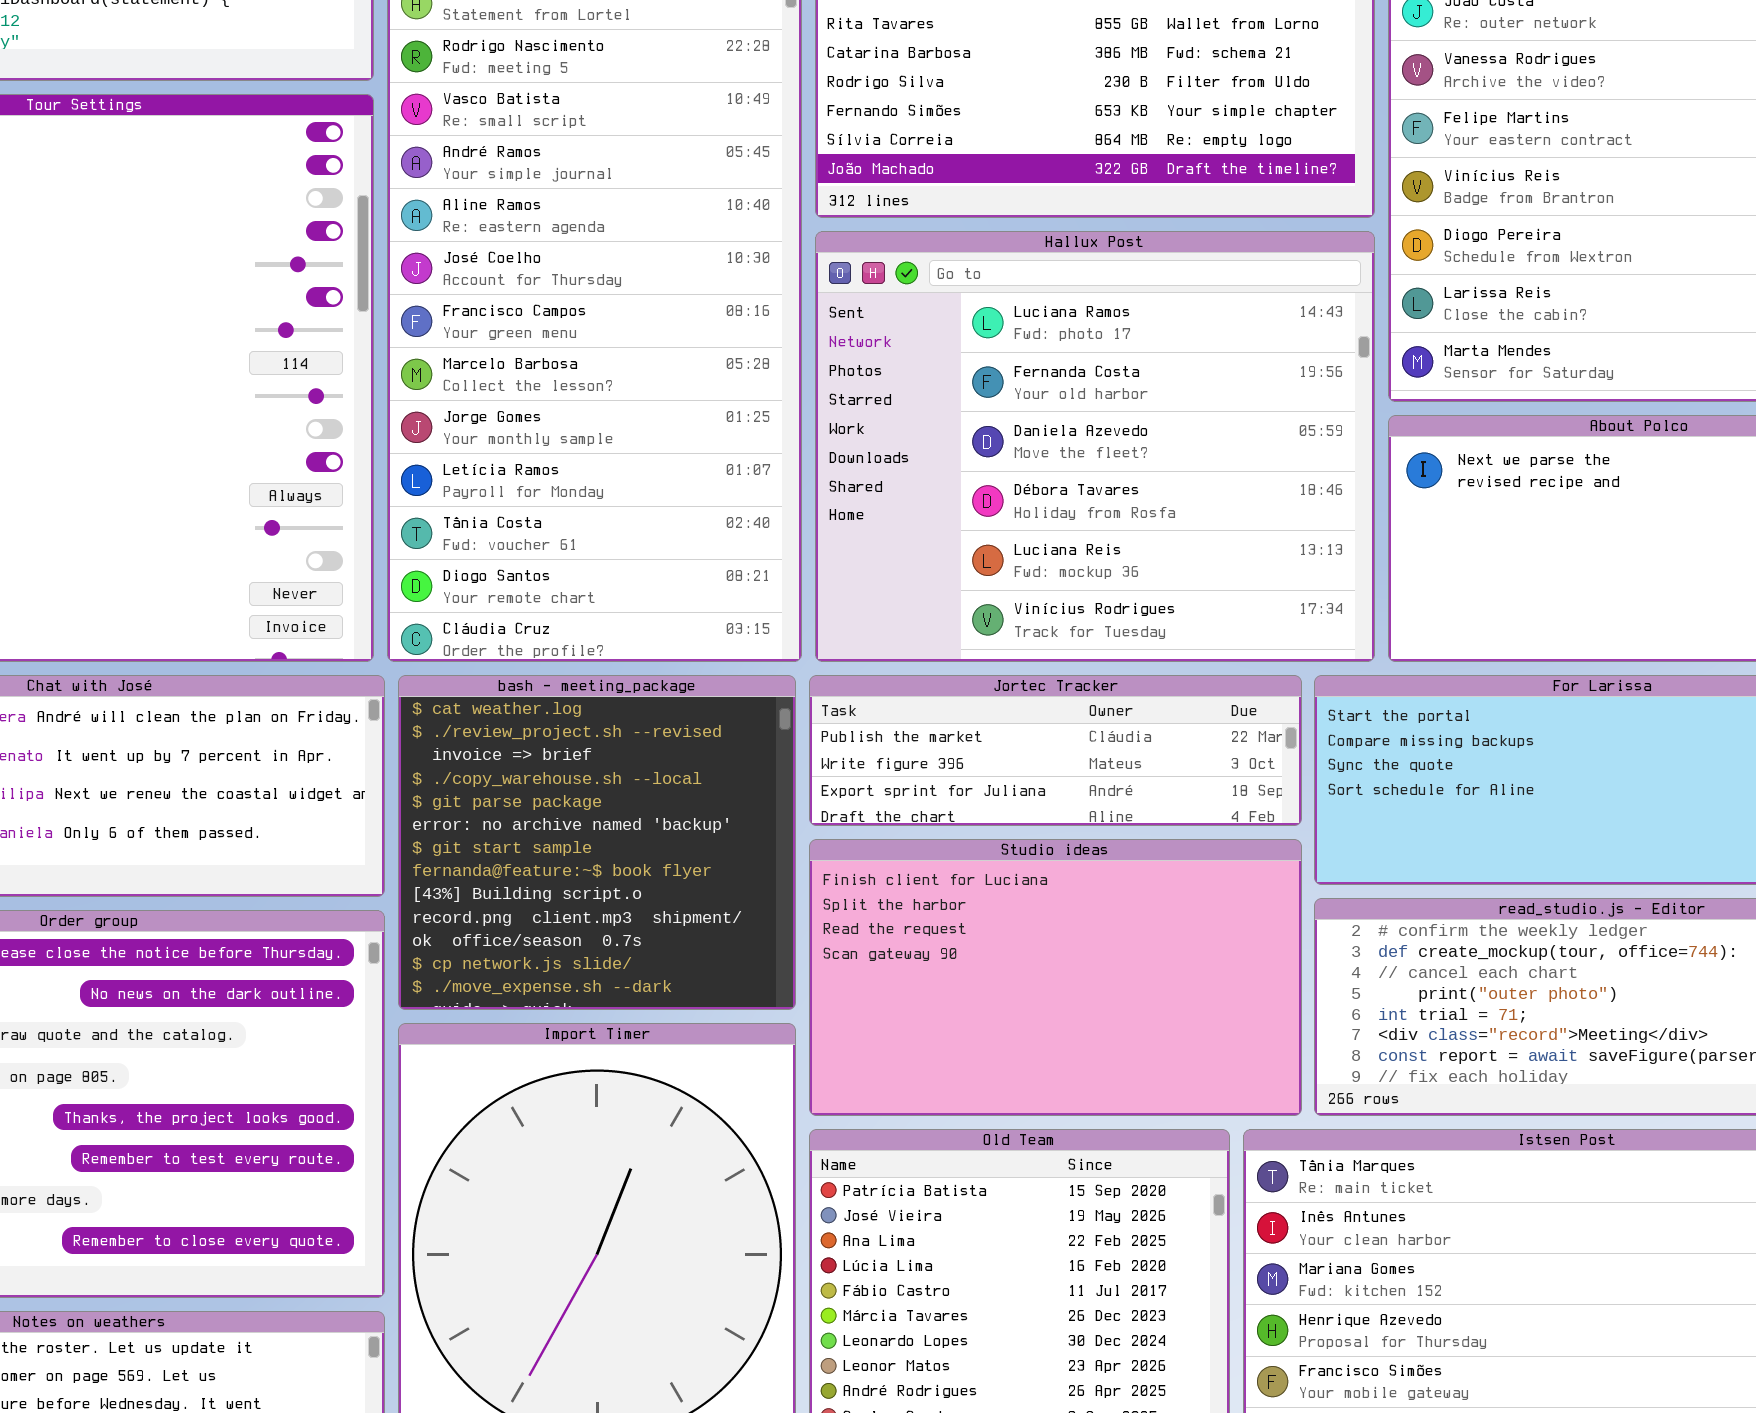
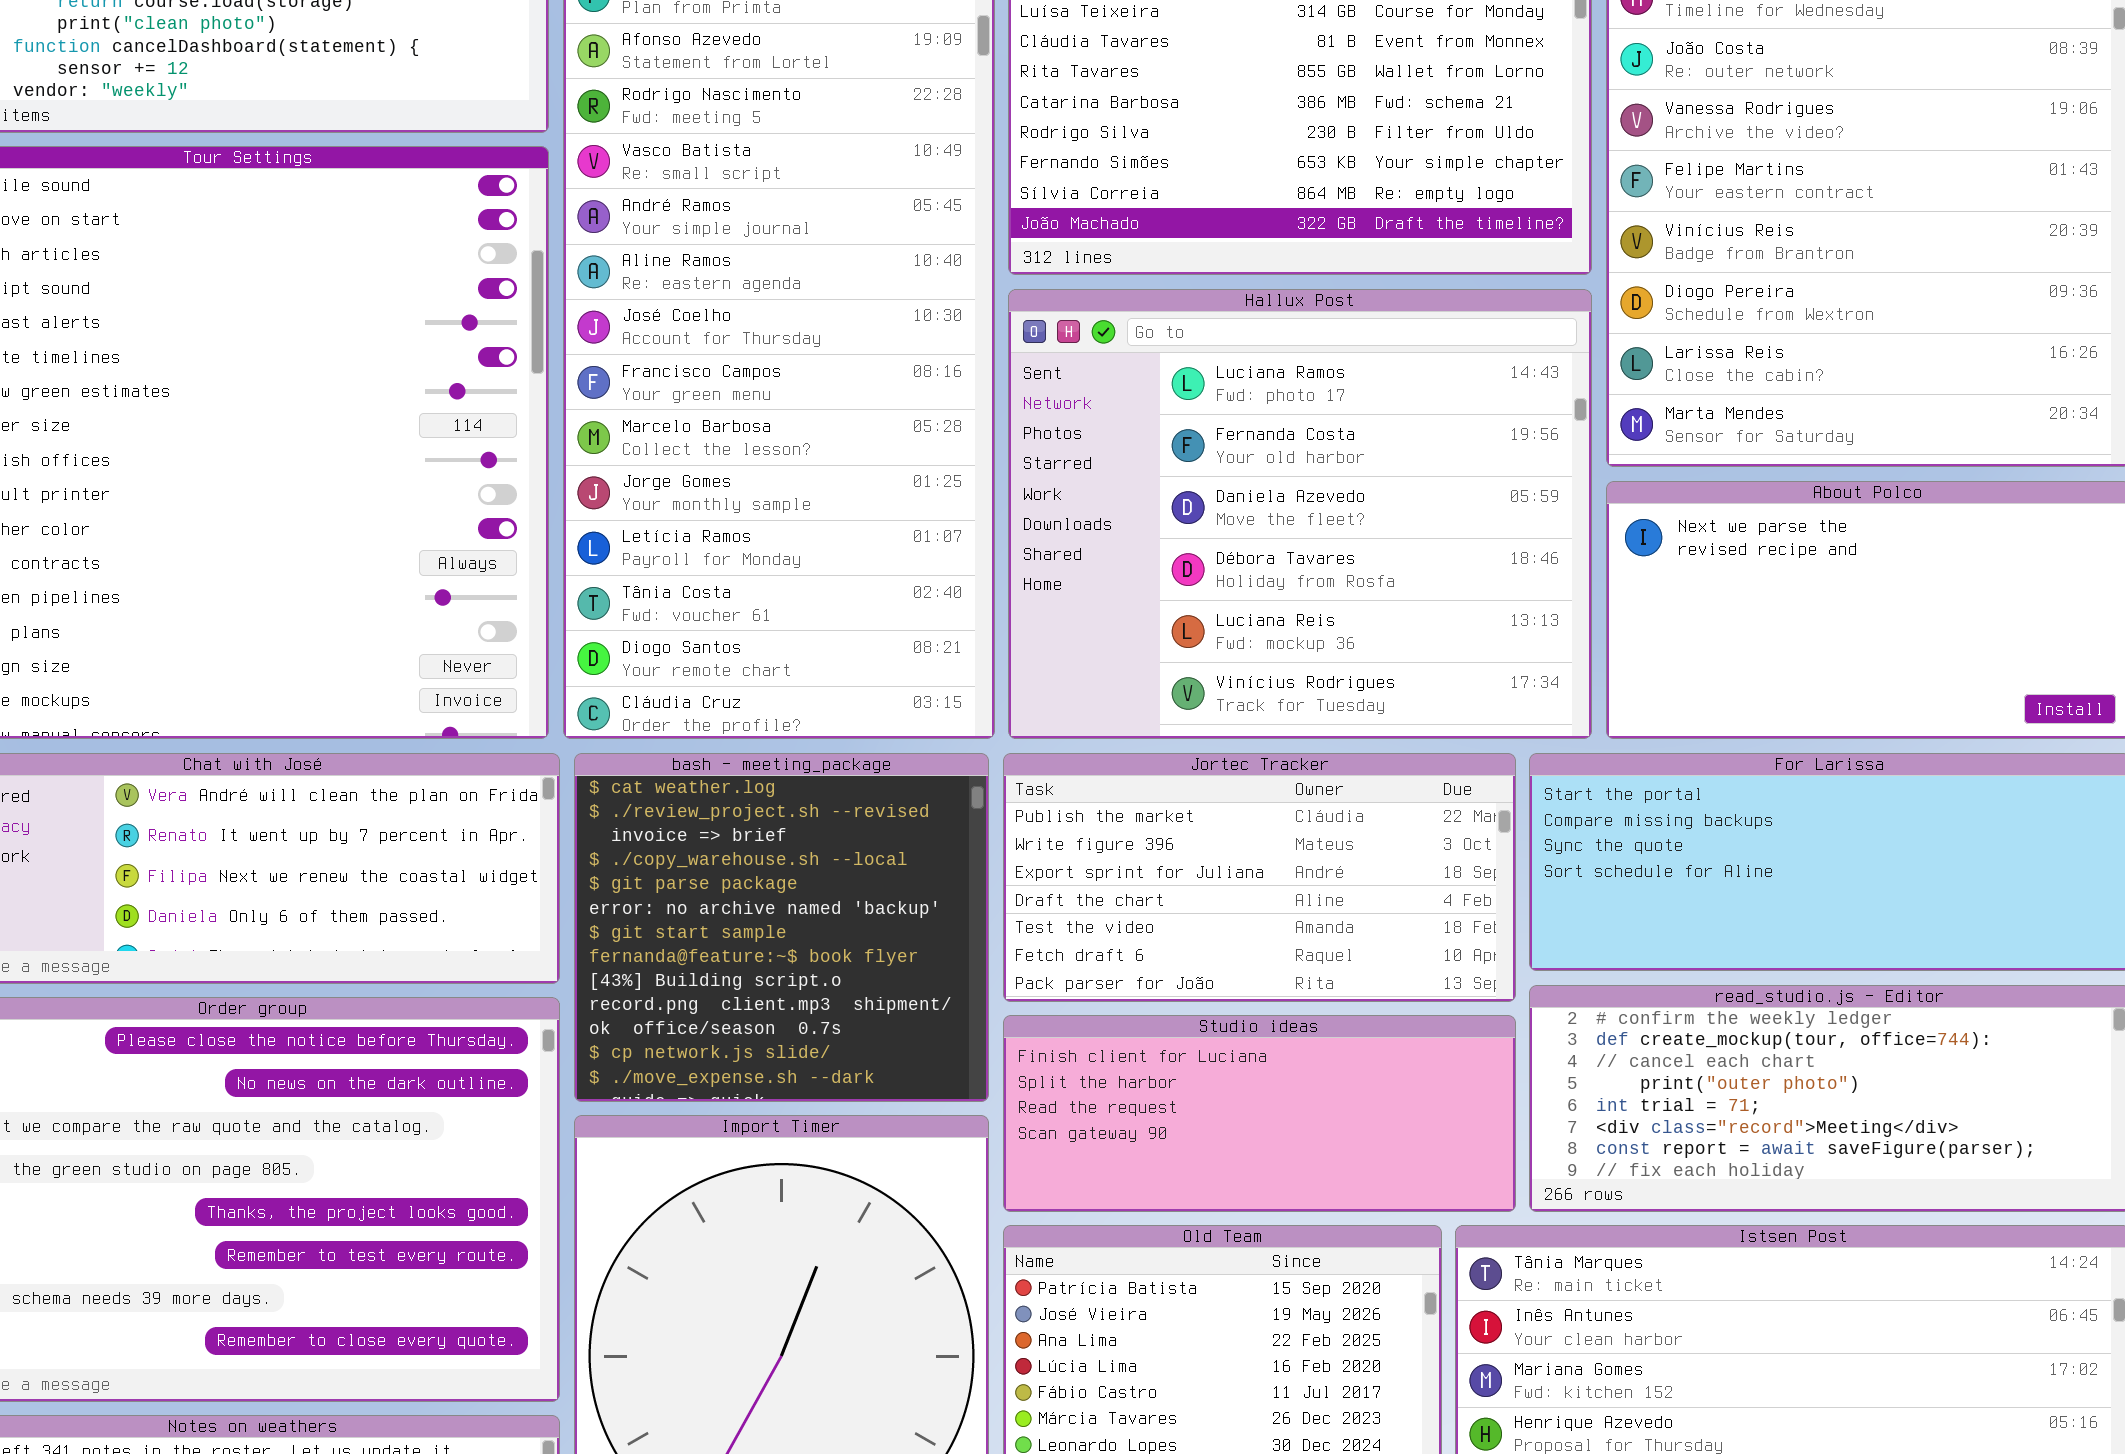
Jortec Tracker: [809,675,1302,826] -> [1003,753,1516,1002], resized
Studio ideas: [809,839,1302,1116] -> [1003,1015,1516,1212], resized

